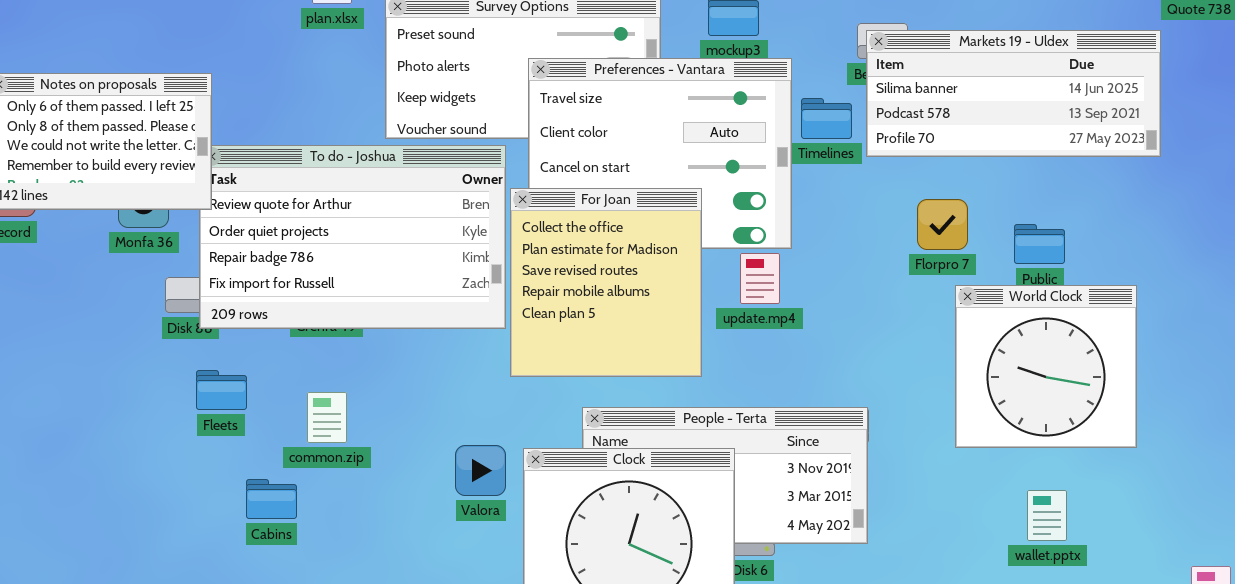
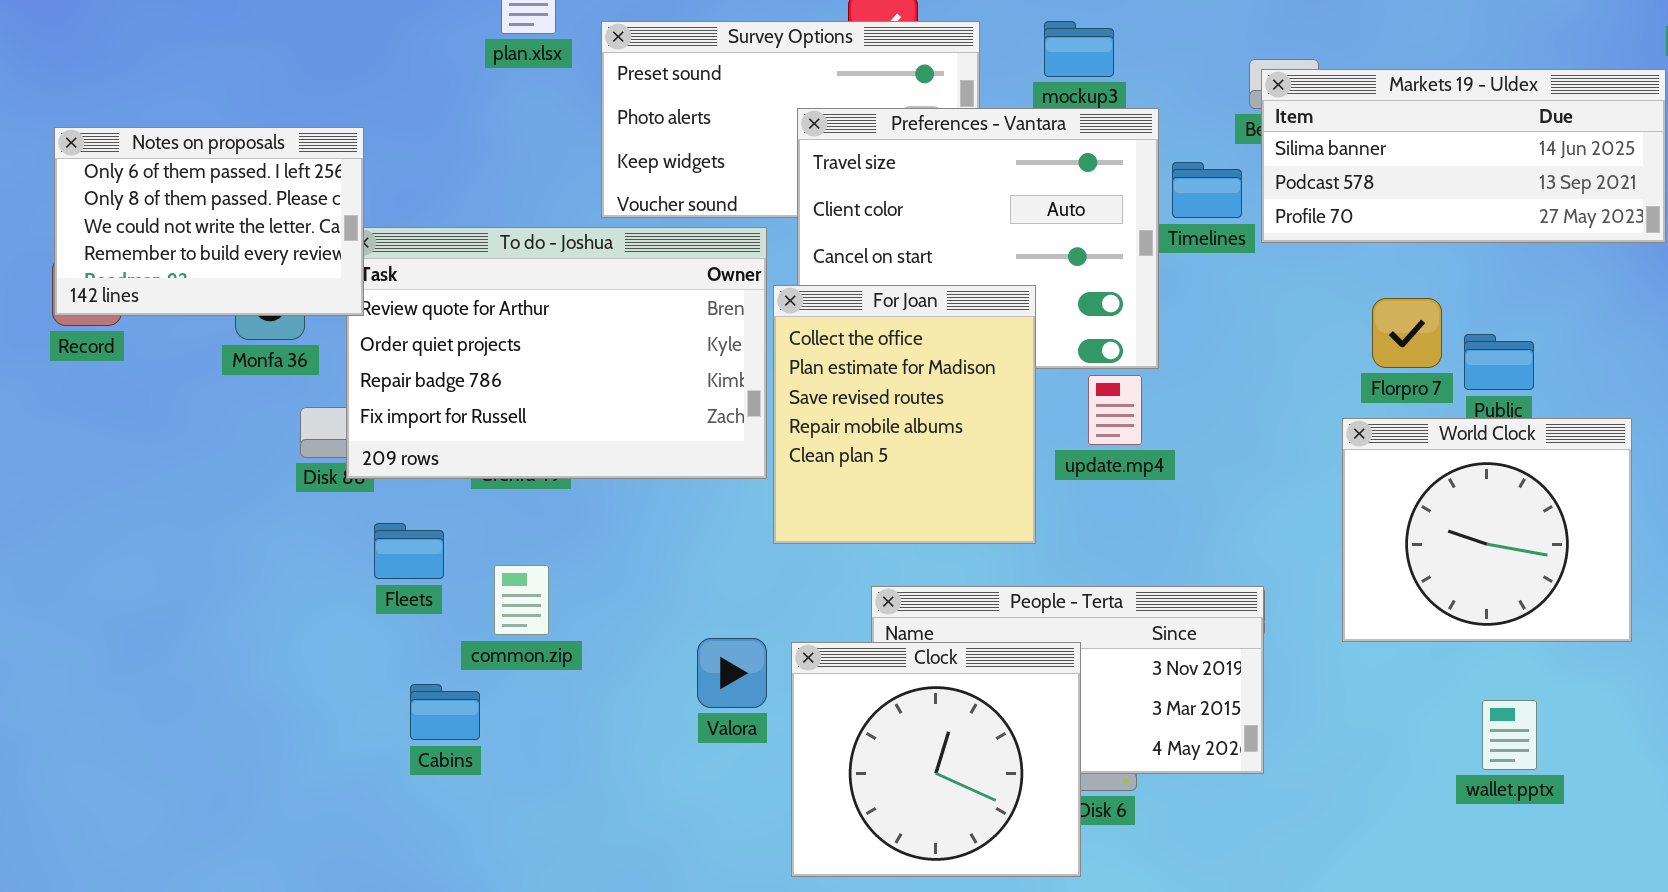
Florpro 7: [917,199,968,250] -> [1372,298,1442,368], moved
World Clock: [955,285,1137,448] -> [1342,418,1632,642], resized
Fleets: [196,370,247,410] -> [374,523,444,579], moved

